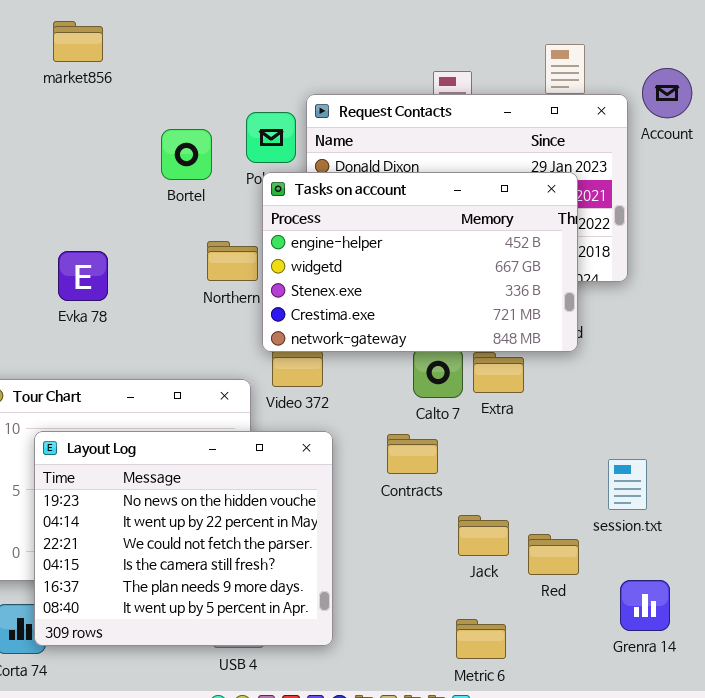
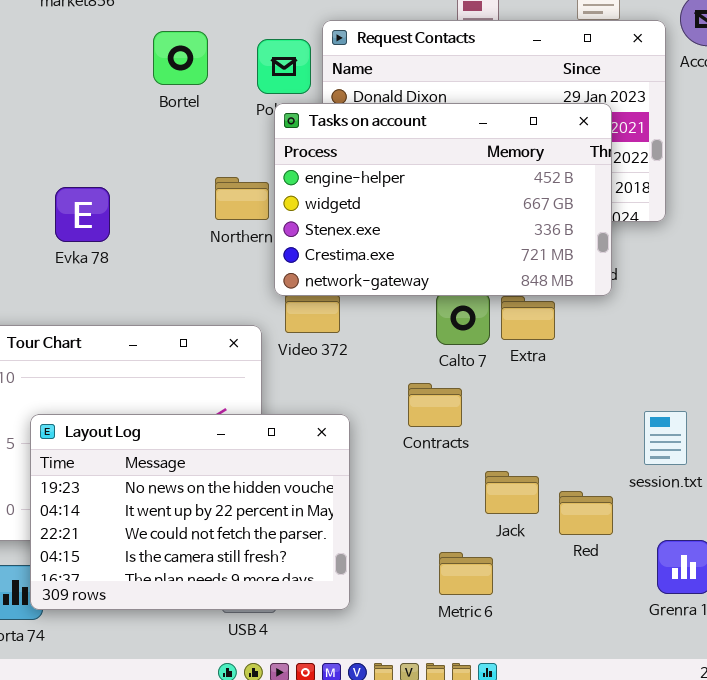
Bortel: [161,129,212,180] -> [153,31,208,85], moved
Layout Log: [34,431,333,646] -> [30,414,350,610], resized
Metric 6: [456,619,506,659] -> [439,552,493,595], moved

